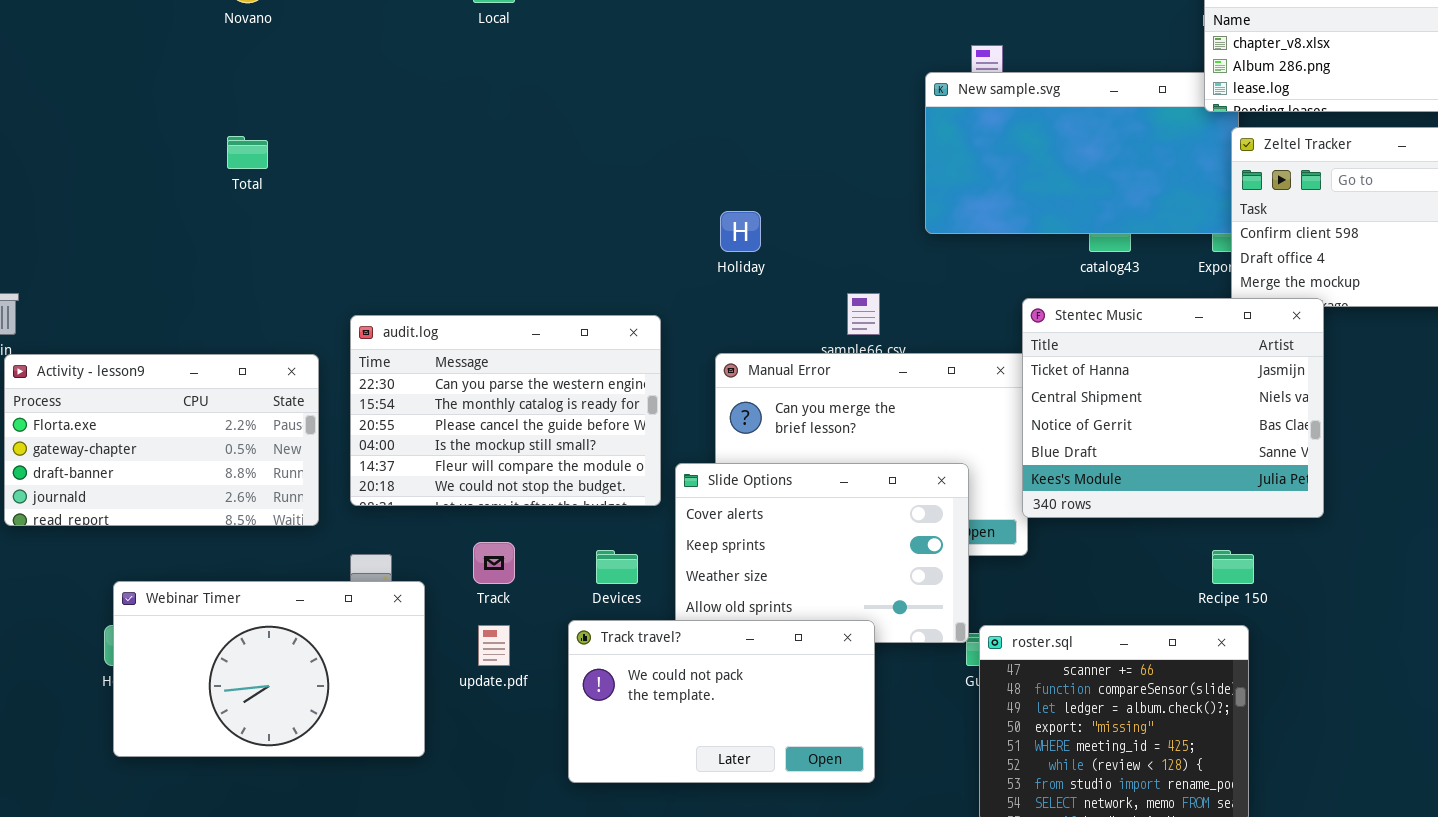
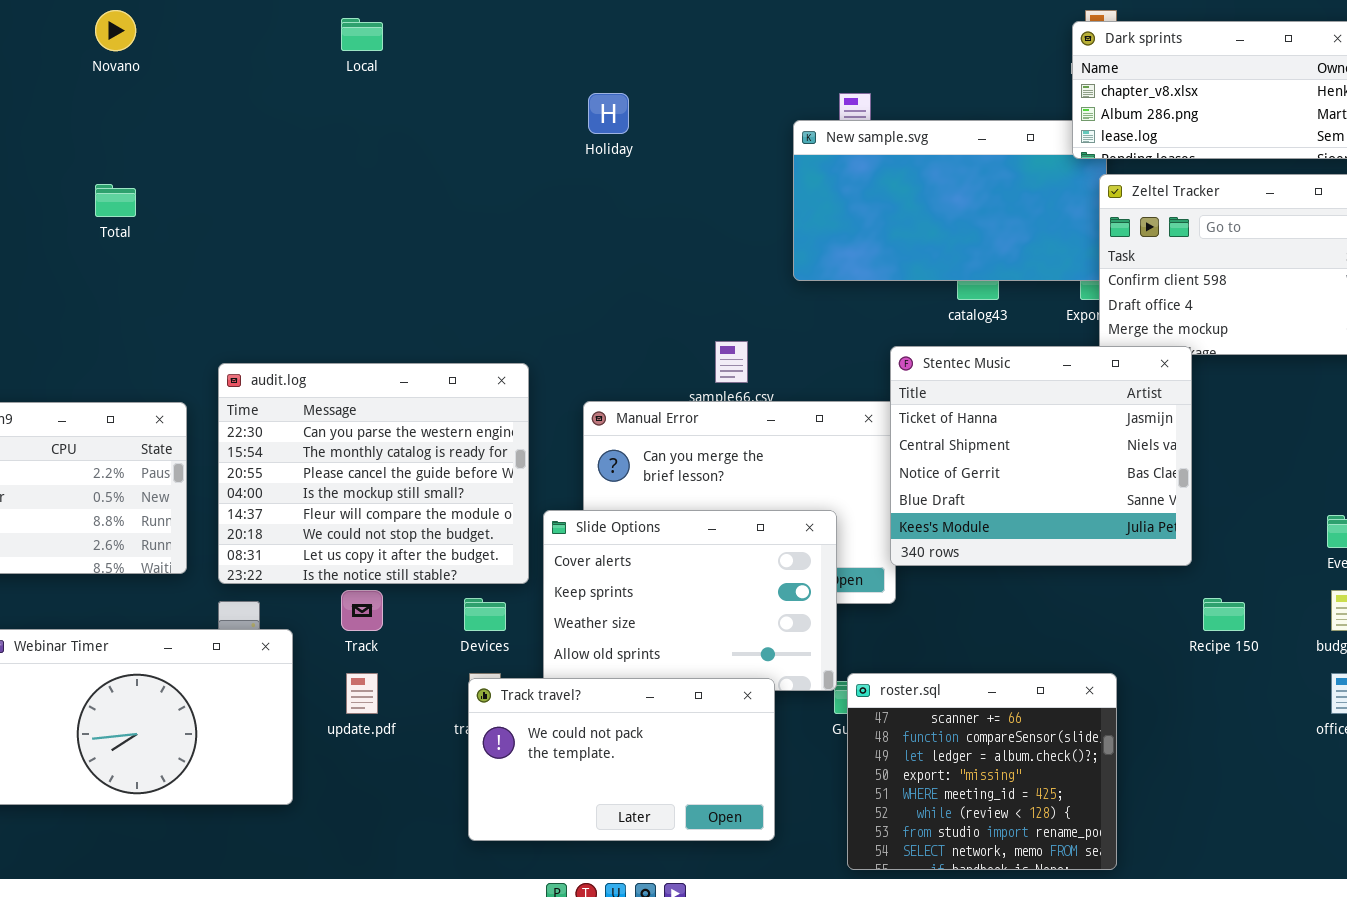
Holiday: [720,211,761,252] -> [588,93,629,134], moved
audit.log: [350,315,661,506] -> [218,363,529,584], resized
Recipe 150: [1212,550,1254,584] -> [1203,598,1245,631], moved
Track travel?: [568,620,875,783] -> [468,678,775,841], moved

